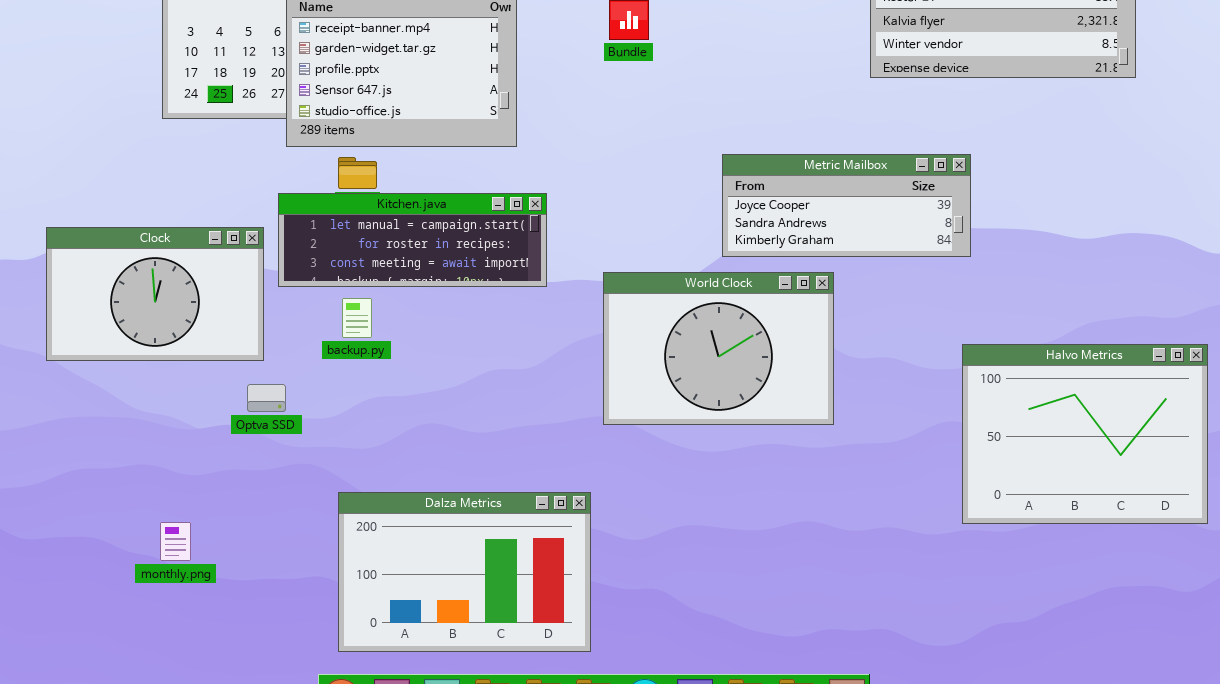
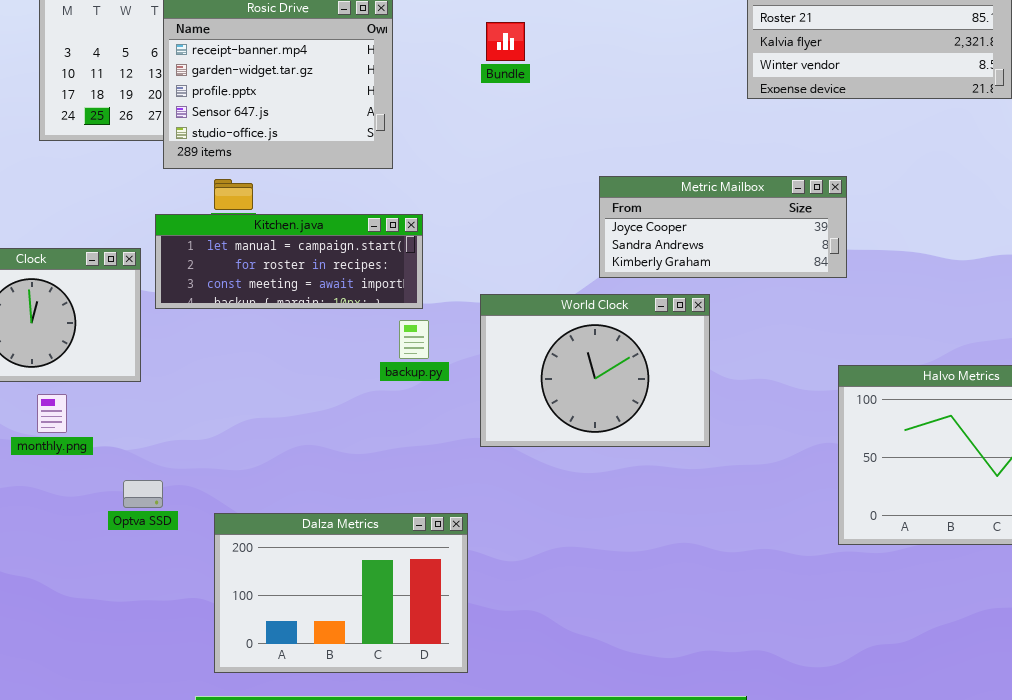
backup.py: [342,298,372,338] -> [399,320,429,359], moved
Optva SSD: [247,384,286,412] -> [123,480,163,508], moved
monthly.png: [160,522,191,561] -> [37,394,67,433], moved

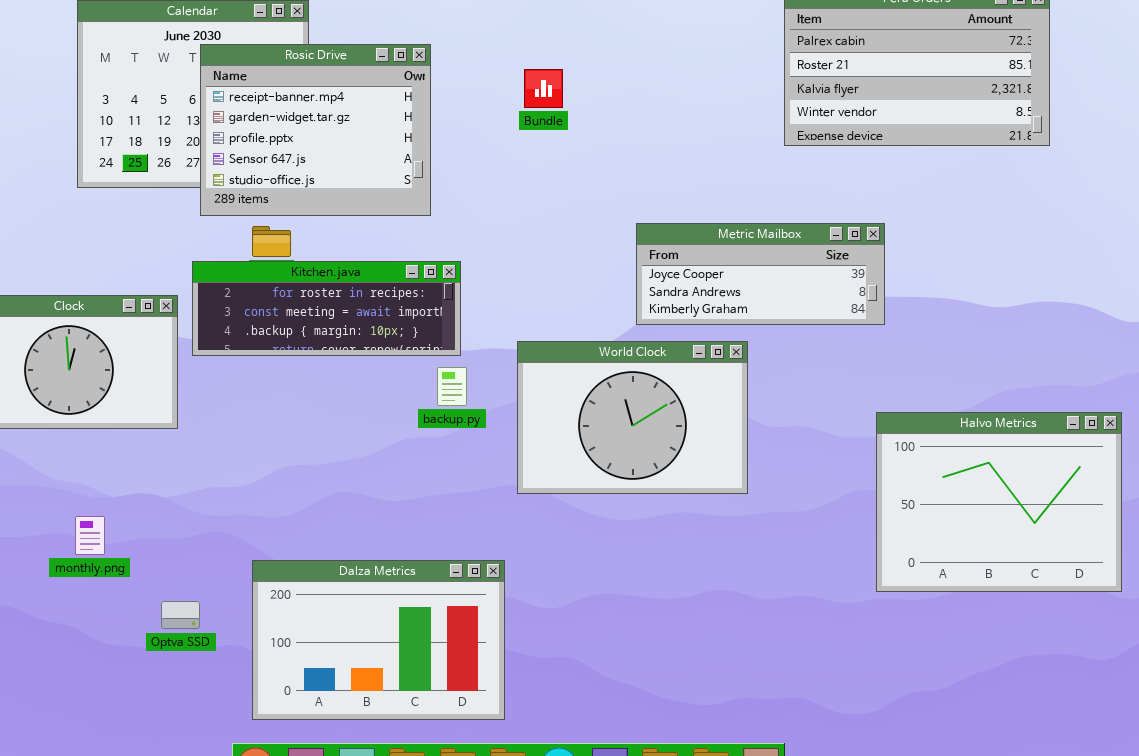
Kitchen.java: [155,214,423,309] -> [192,261,461,356], scrolled down 1 row
monthly.png: [37,394,67,433] -> [75,516,105,555], moved
Optva SSD: [123,480,163,508] -> [161,601,200,629], moved

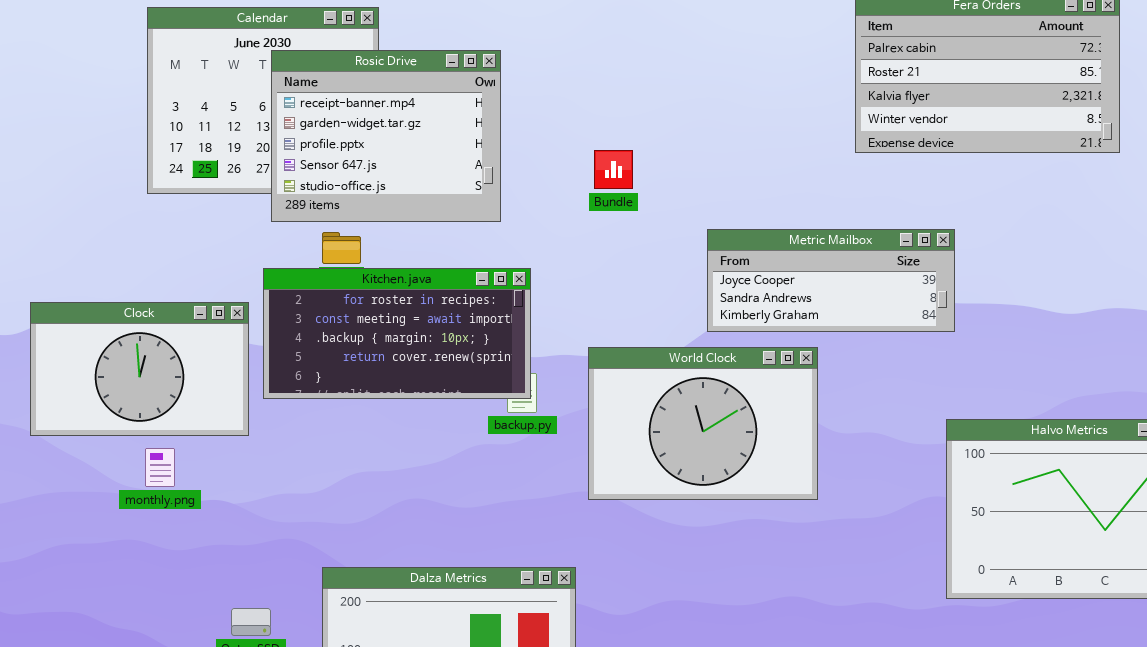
Bundle: [524,69,563,108] -> [594,150,633,189], moved
Kitchen.java: [192,261,461,356] -> [263,268,531,399], resized
monthly.png: [75,516,105,555] -> [145,448,175,487], moved

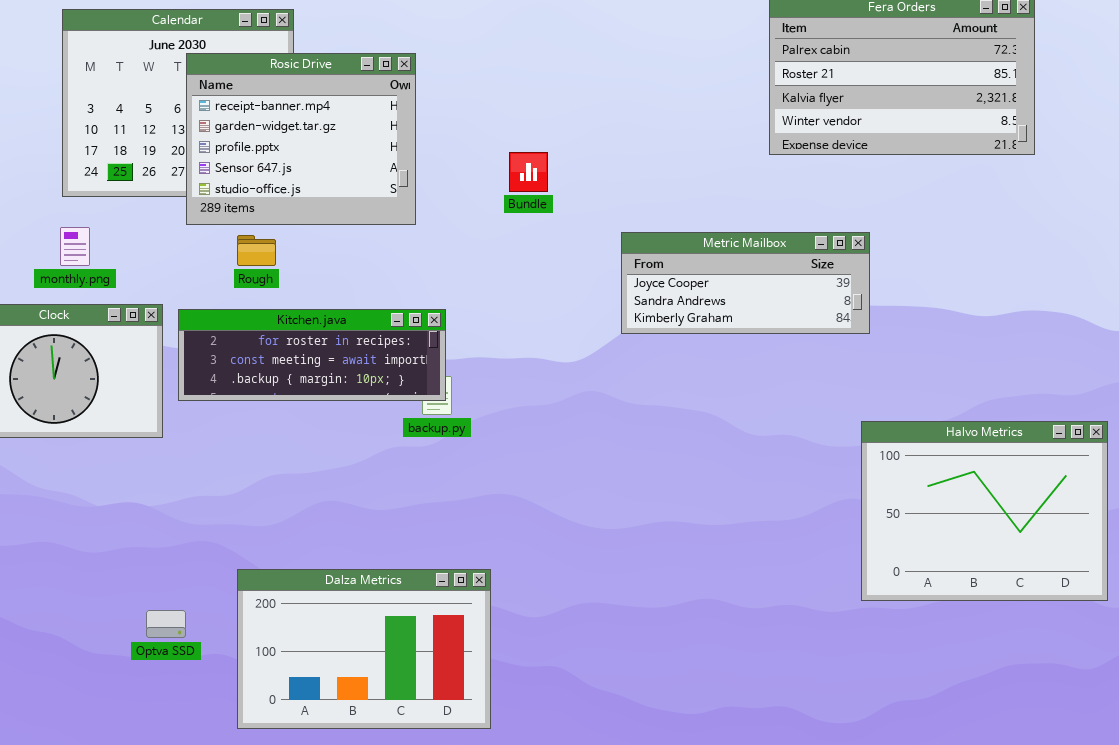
Kitchen.java: [263,268,531,399] -> [178,309,446,401], resized
World Clock: [588,347,818,500] -> none, closed
monthly.png: [145,448,175,487] -> [60,227,90,266], moved

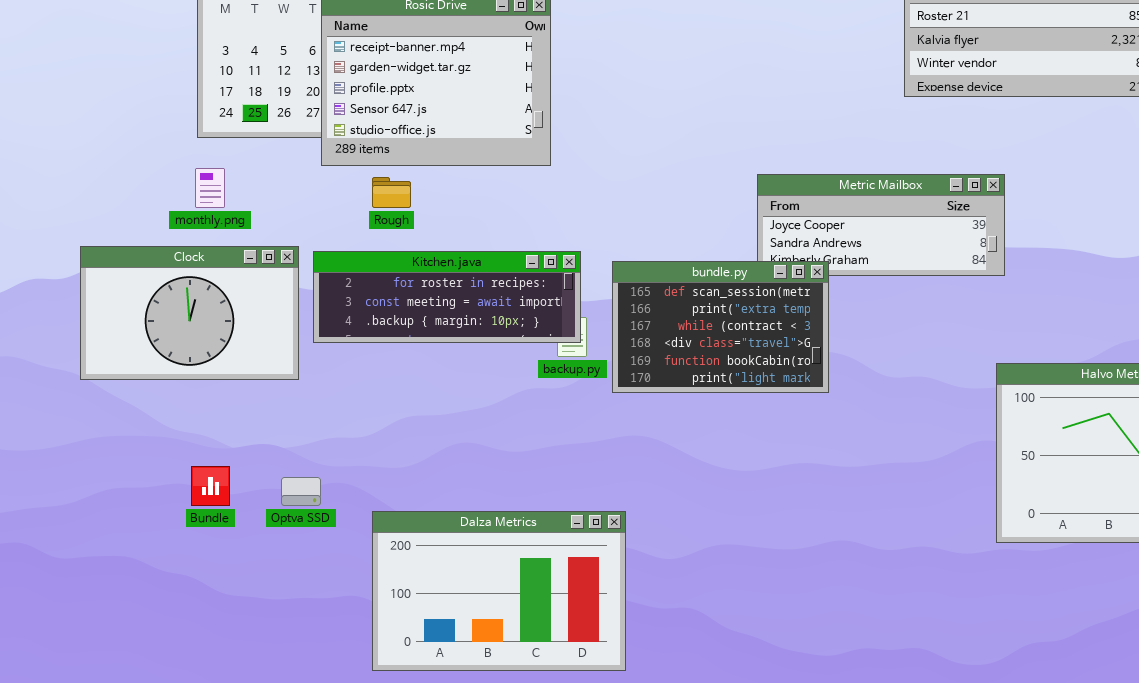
Bundle: [509,152,548,192] -> [191,466,230,506], moved
bundle.py: none -> [612,261,829,393], opened
Optva SSD: [146,610,186,638] -> [281,477,321,506], moved

